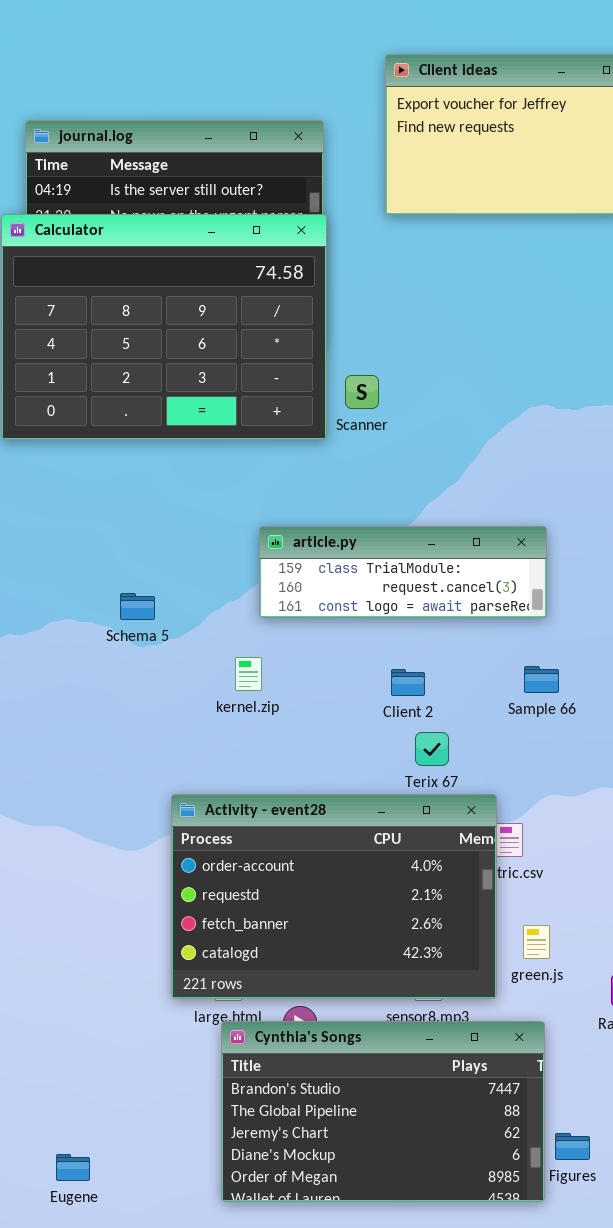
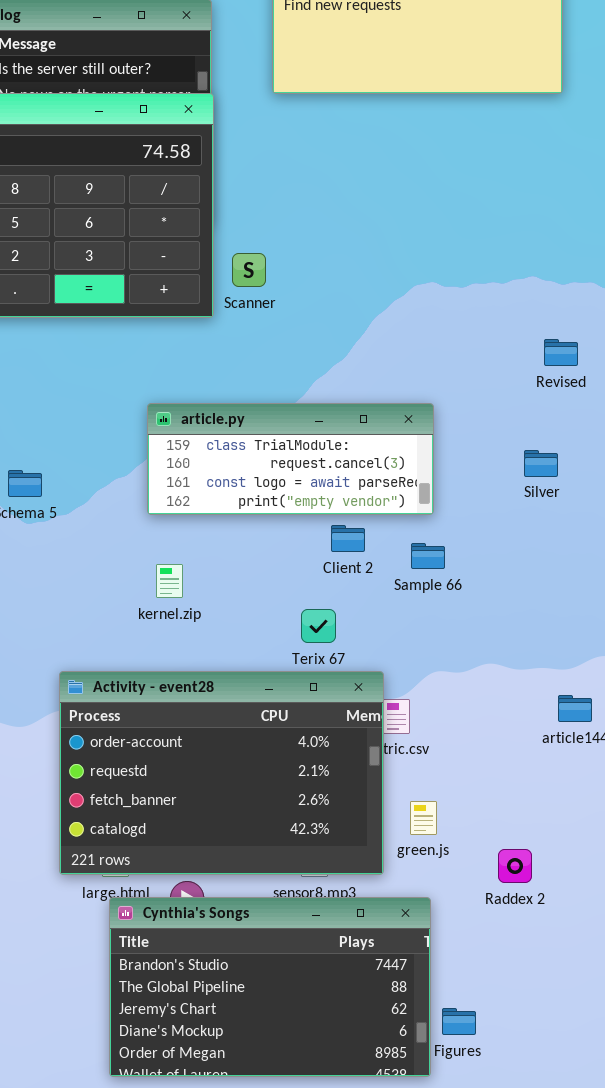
article.py: [259,526,547,618] -> [147,403,434,515], resized
kernel.zip: [235,657,262,691] -> [156,564,183,598], moved
Client 2: [391,669,425,696] -> [331,525,365,552], moved

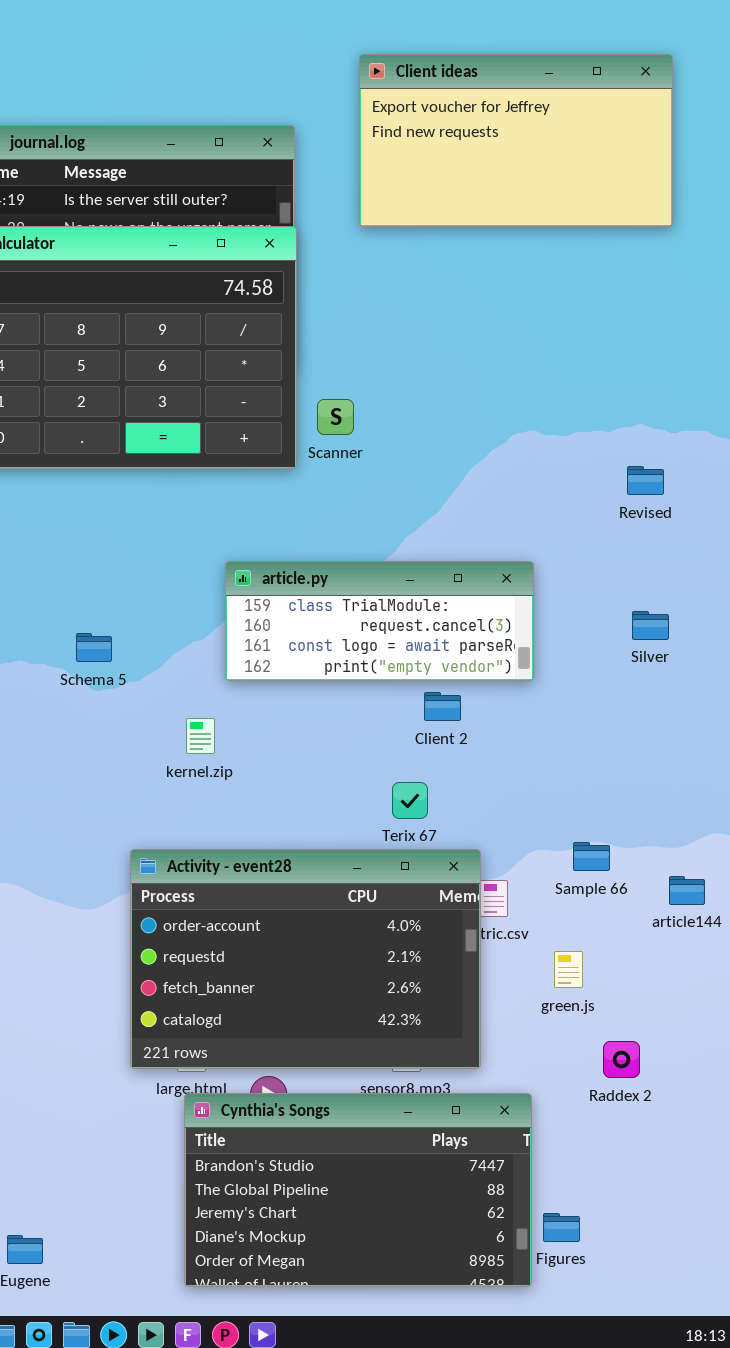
Revised: [544,339,578,366] -> [627,466,664,495], moved
Sample 66: [411,543,445,569] -> [573,842,610,871], moved
kernel.zip: [156,564,183,598] -> [186,718,215,754], moved
green.js: [410,801,437,835] -> [554,951,583,988], moved

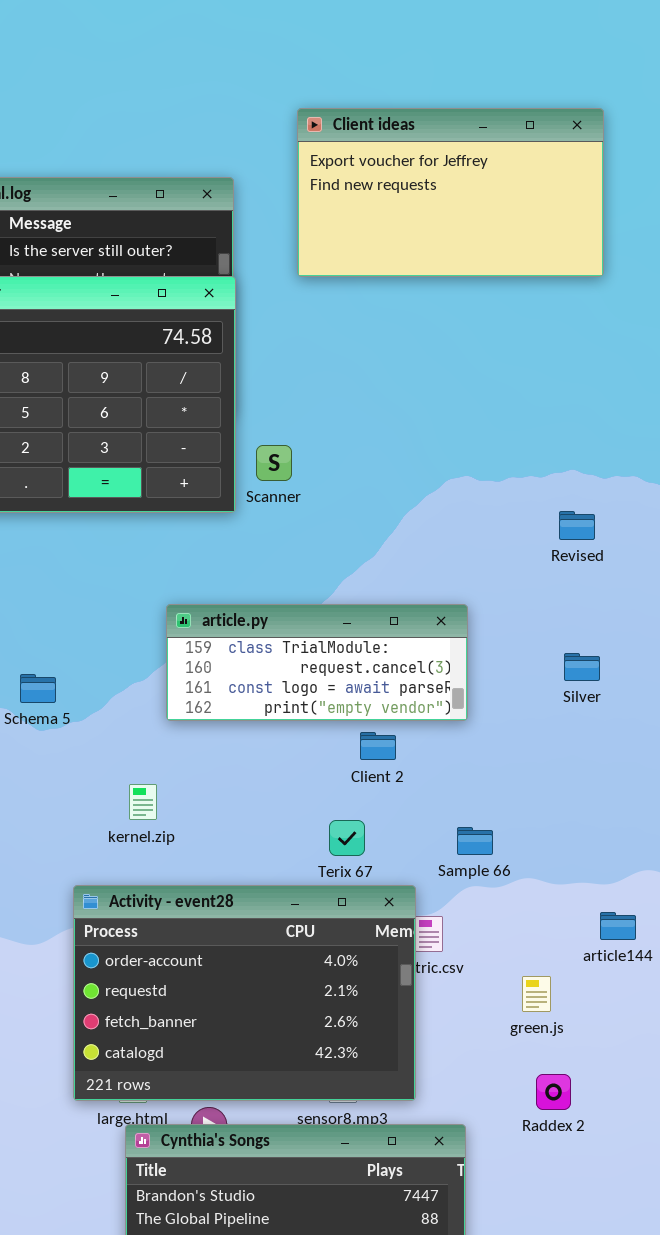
kernel.zip: [186,718,215,754] -> [129,784,157,820], moved
Sample 66: [573,842,610,871] -> [457,827,493,855], moved
green.js: [554,951,583,988] -> [522,976,551,1012], moved

